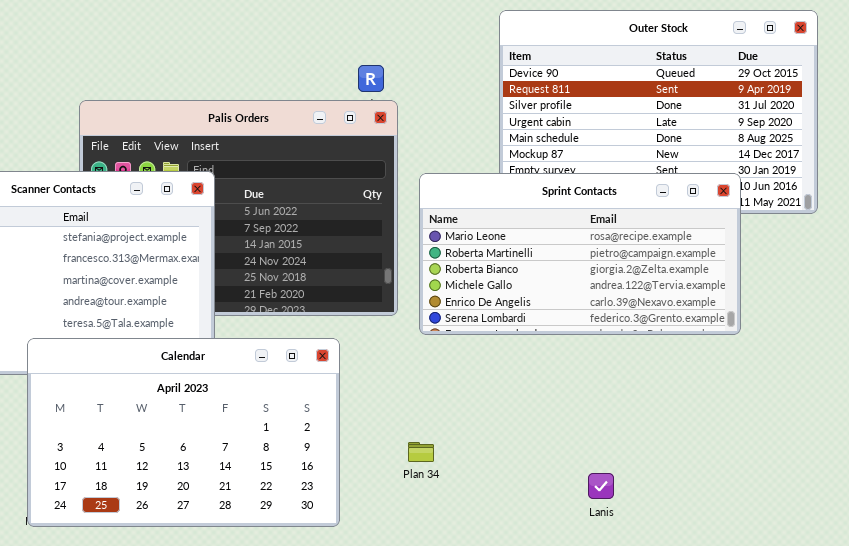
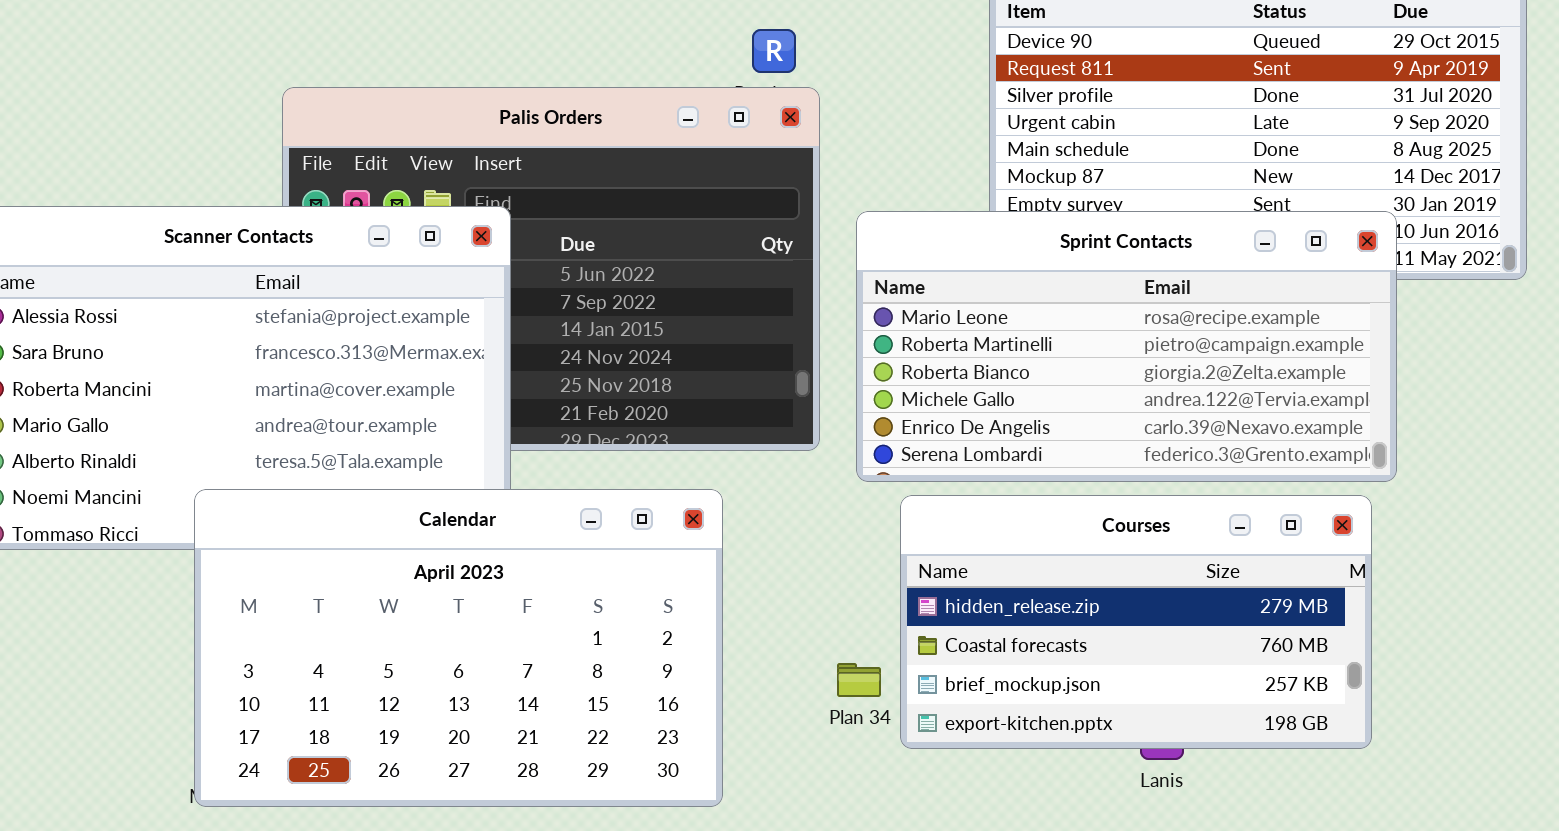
Courses: none -> [900,495,1372,749], opened

